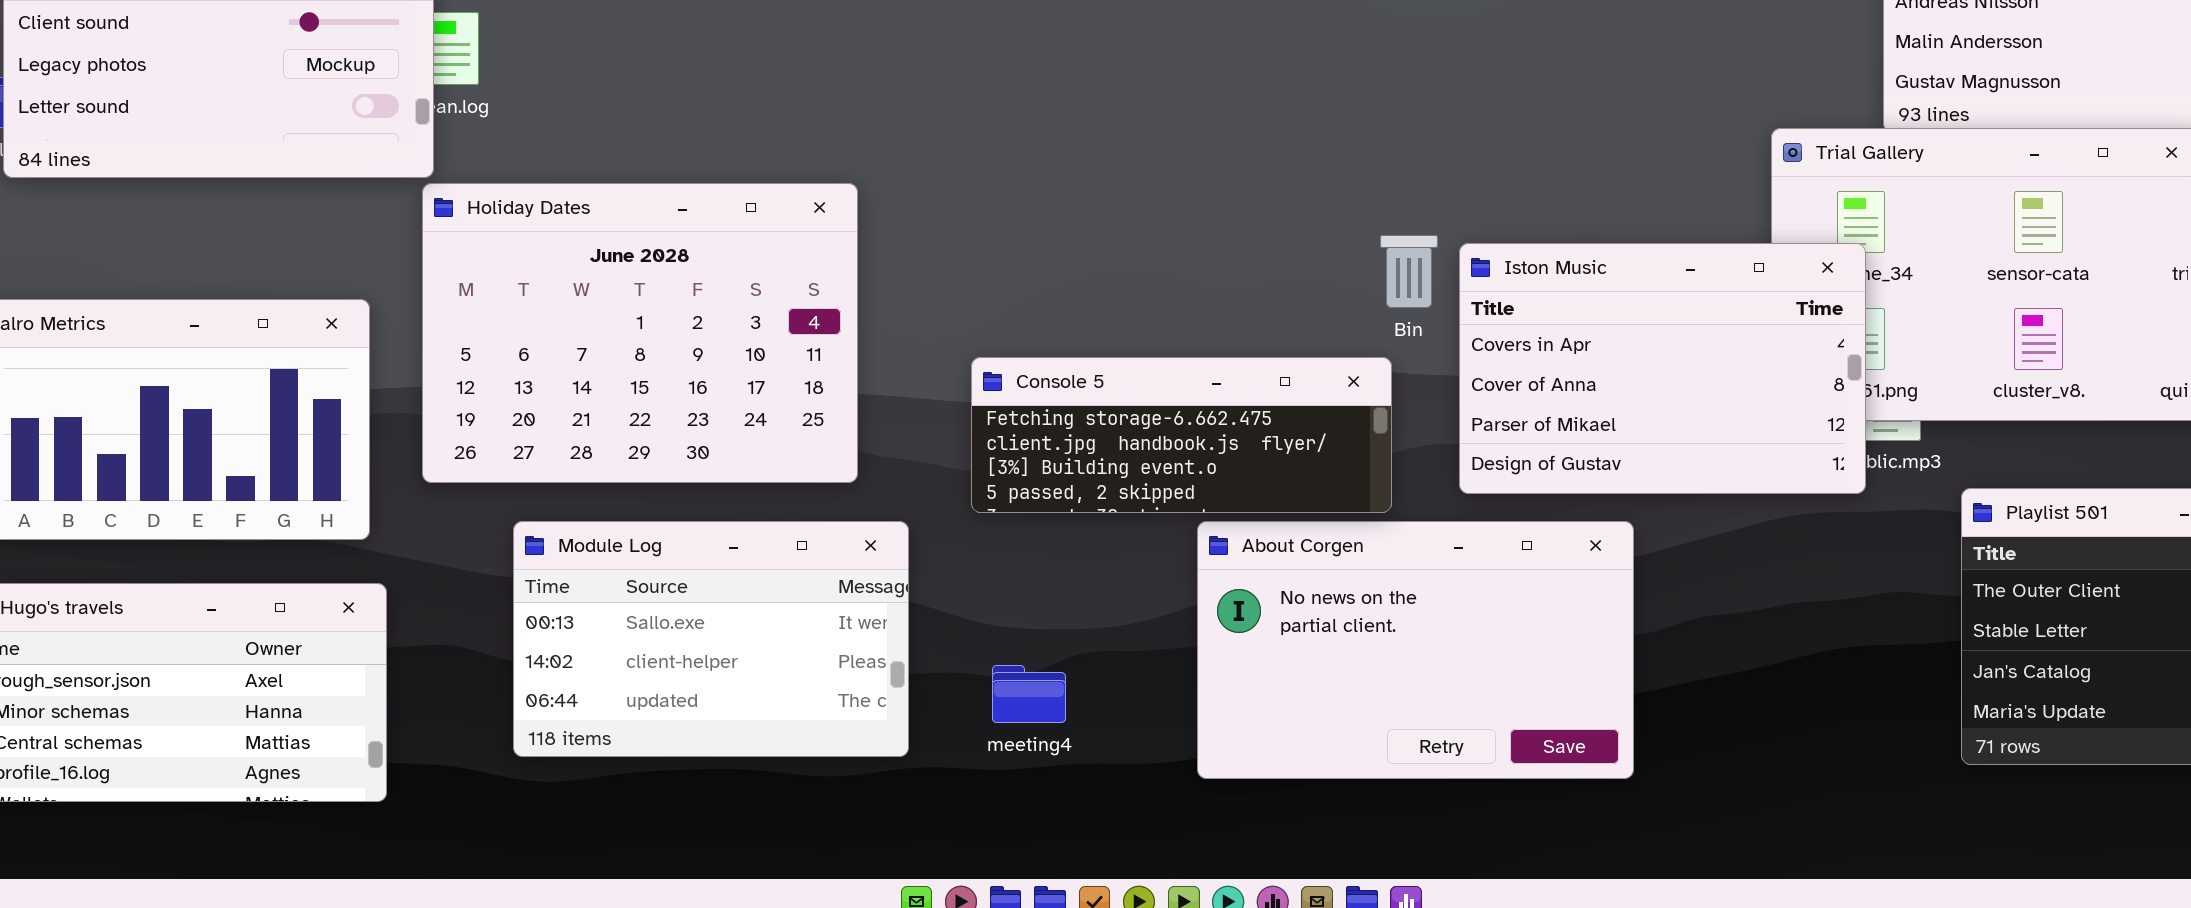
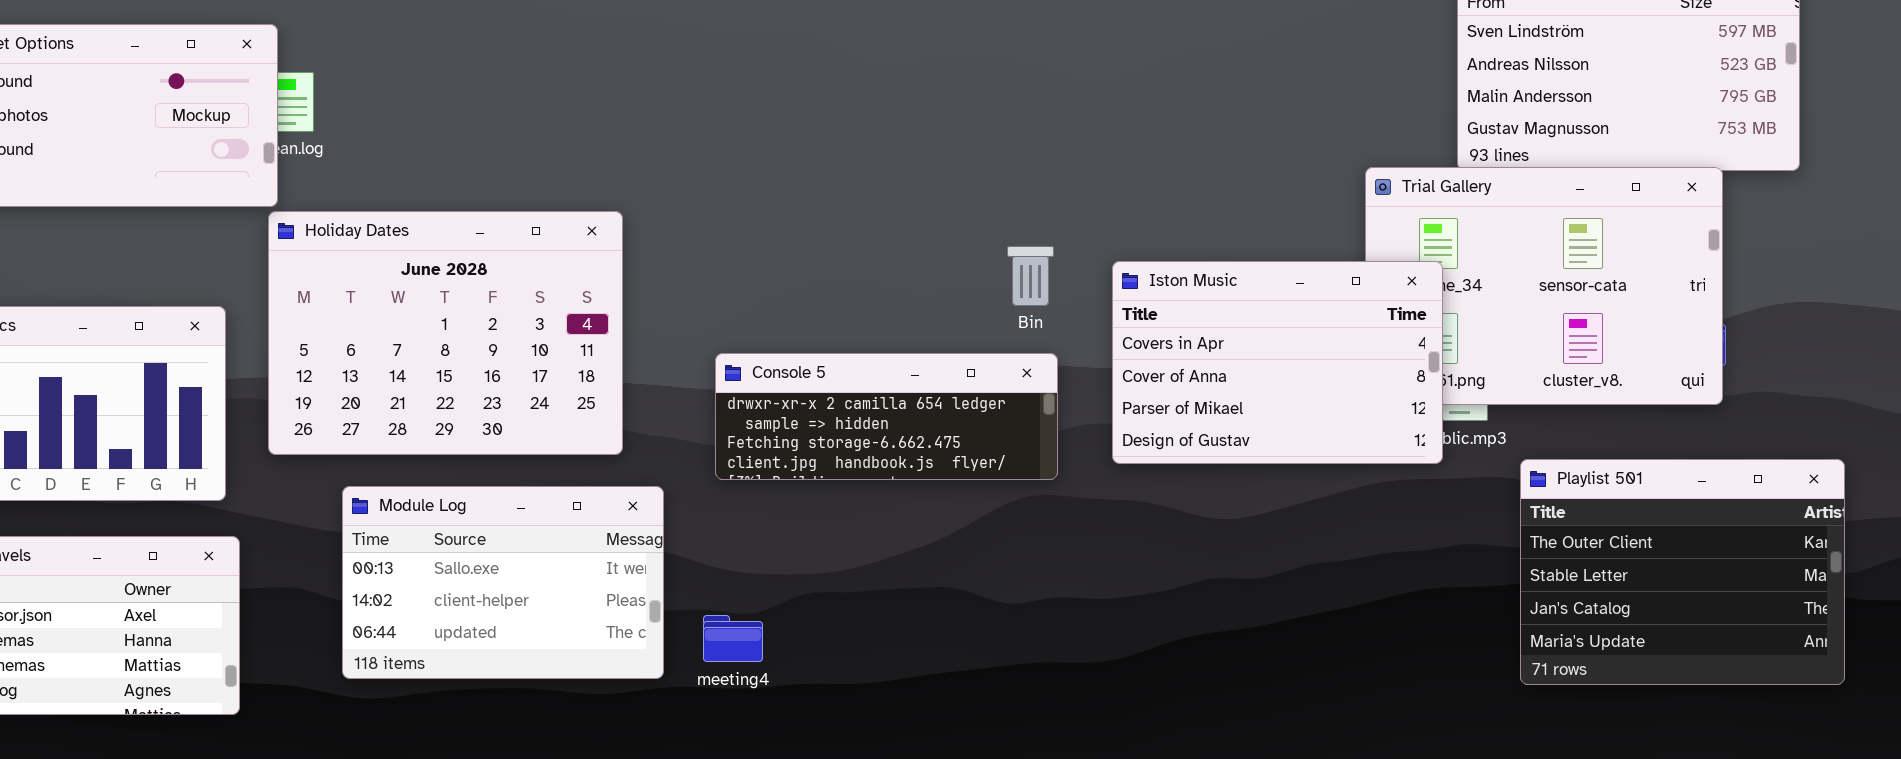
Bin: [1380,235,1438,308] -> [1007,246,1054,306], moved
Console 5: [971,357,1392,513] -> [715,353,1058,480], scrolled up 2 rows
About Corgen: [1197,521,1634,779] -> none, closed
meeting4: [992,665,1066,723] -> [703,615,763,662], moved

